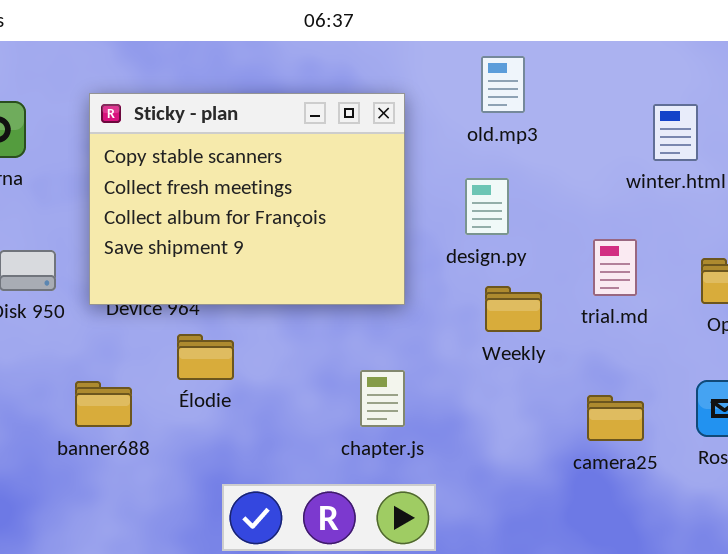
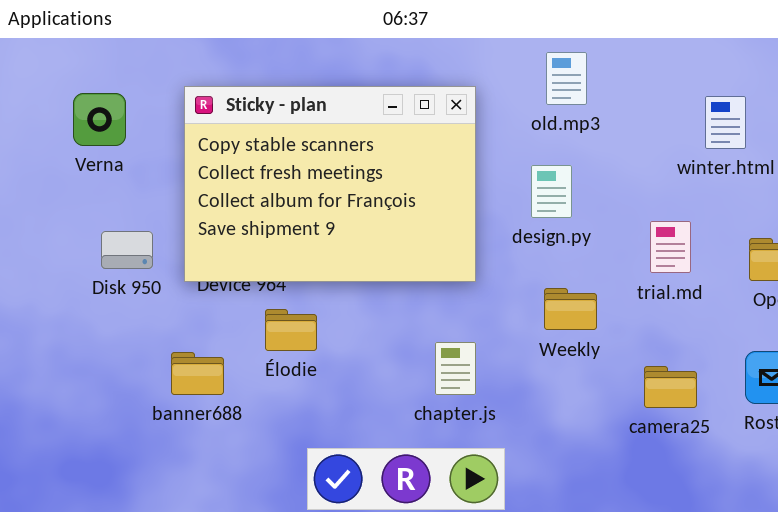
Weekly: [485,286,542,332] -> [544,288,597,330], moved

